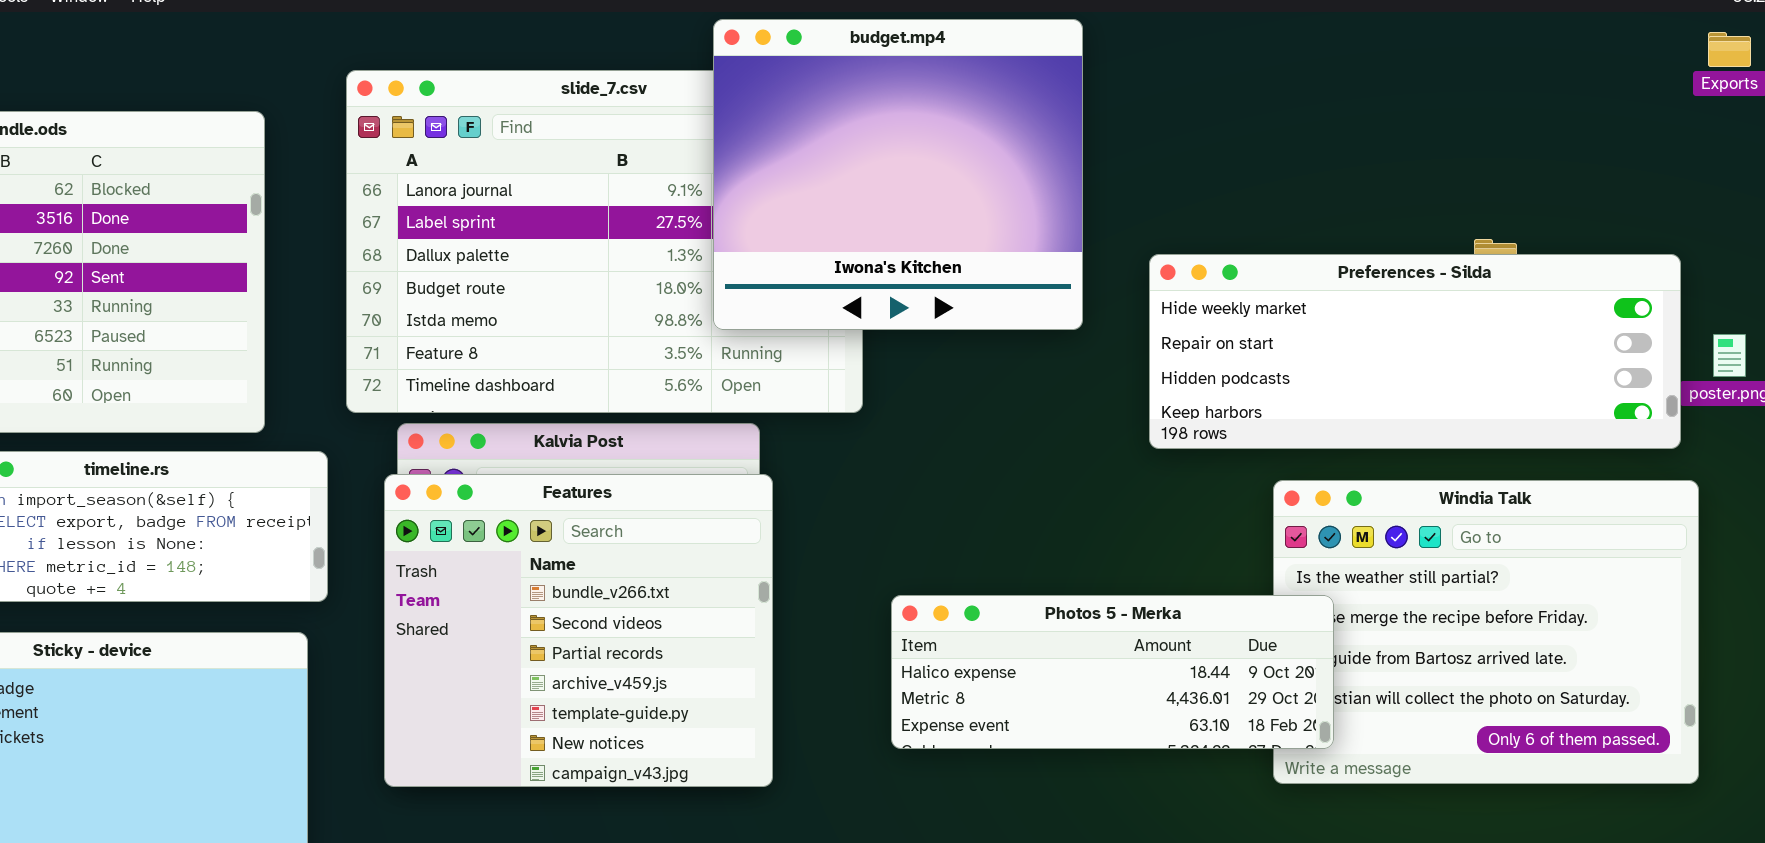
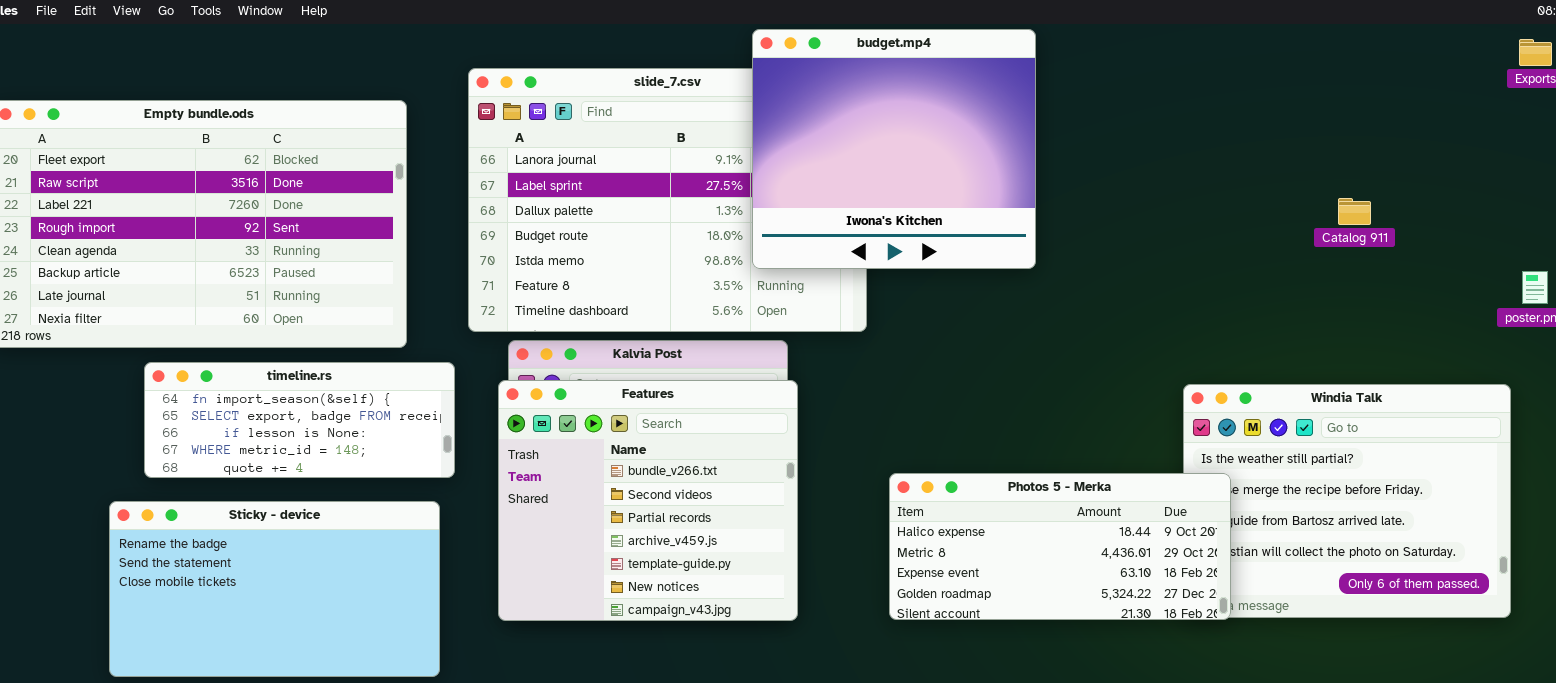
Preferences - Silda: [1149,254,1681,449] -> none, closed
Photos 5 - Merka: [891,595,1334,749] -> [889,473,1231,620], resized

